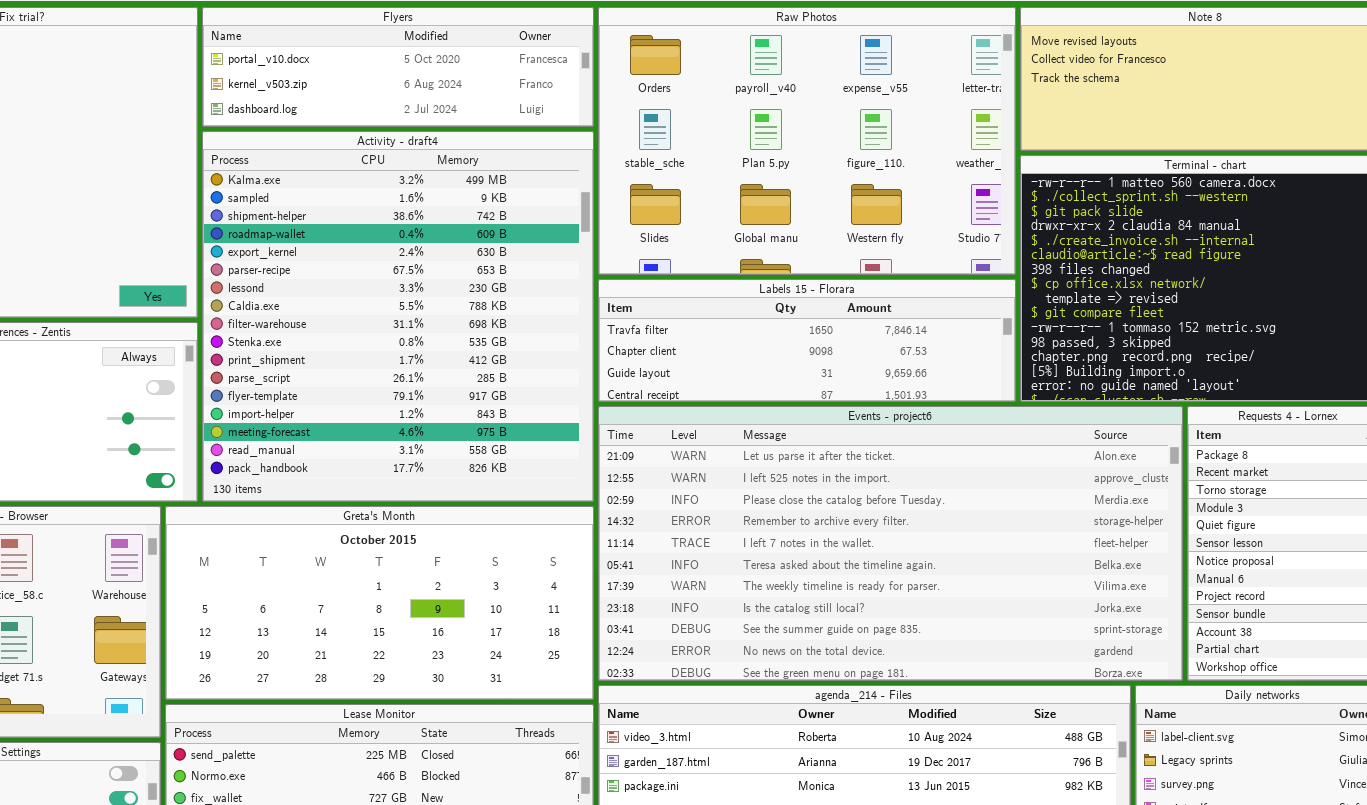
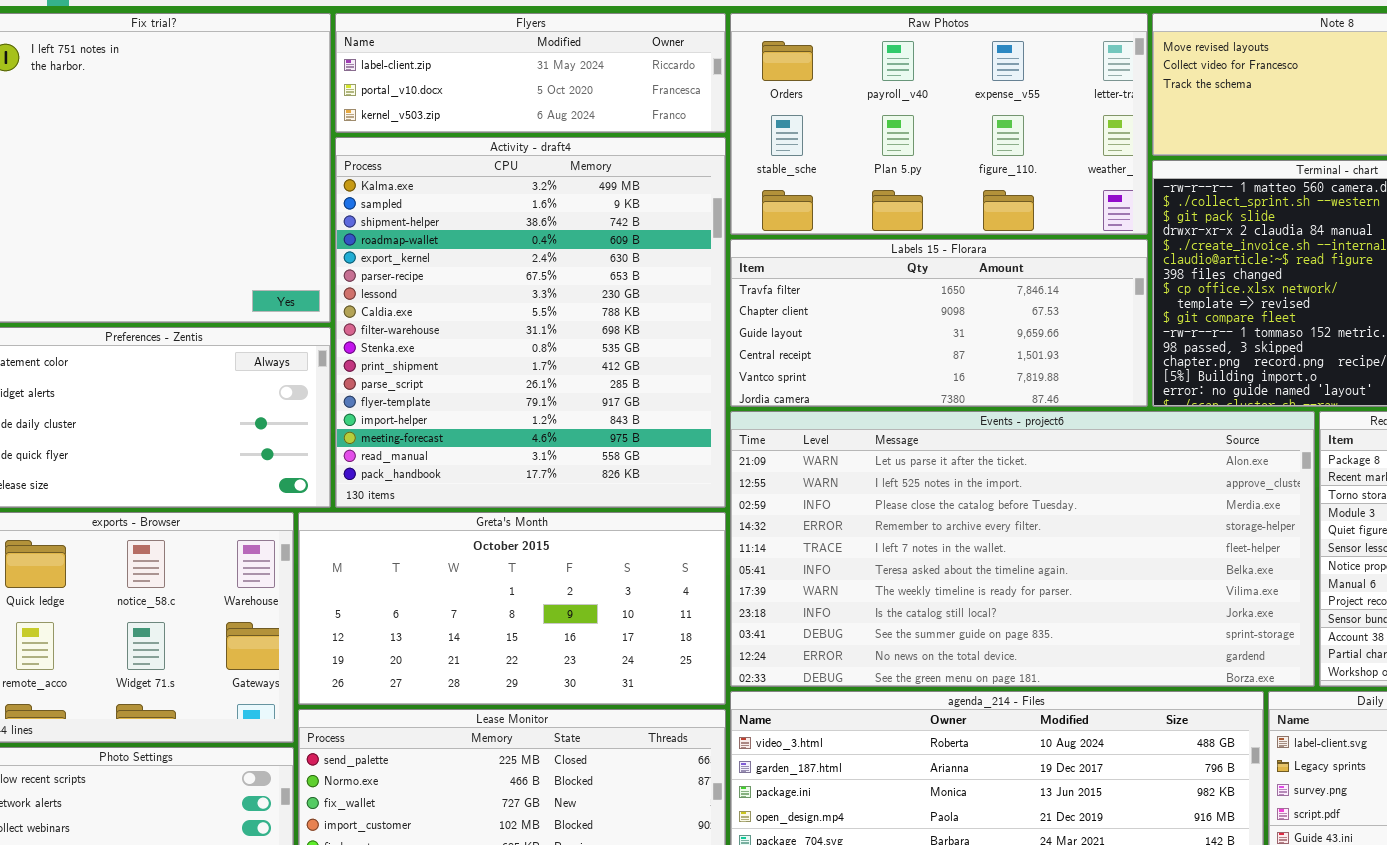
Flyers: [202,7,594,127] -> [335,13,726,133], scrolled up 1 row
Raw Photos: [598,7,1016,275] -> [730,13,1148,235], resized
Labels 15 - Florara: [598,279,1016,402] -> [730,239,1148,407], resized

